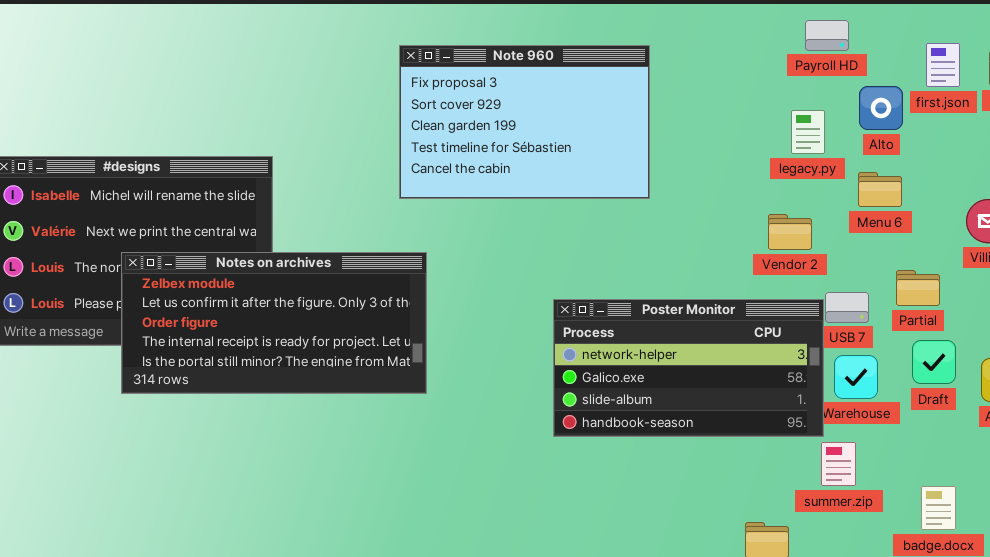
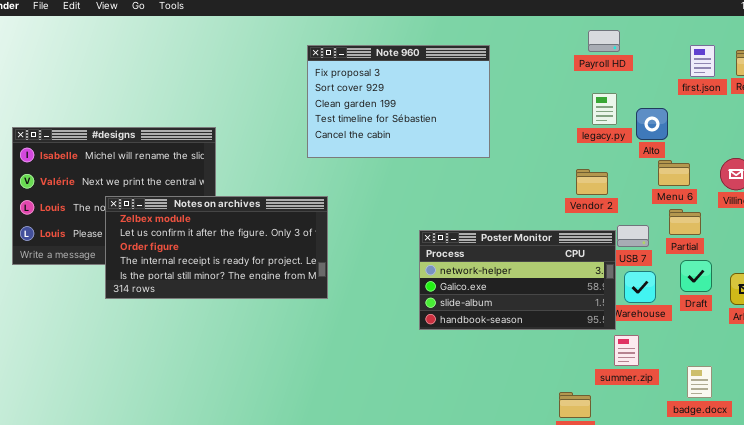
Payroll HD: [805,20,849,51] -> [588,30,620,52], moved
Alto: [859,86,903,130] -> [636,108,668,140], moved
Menu 6: [858,172,902,207] -> [658,160,690,186], moved

